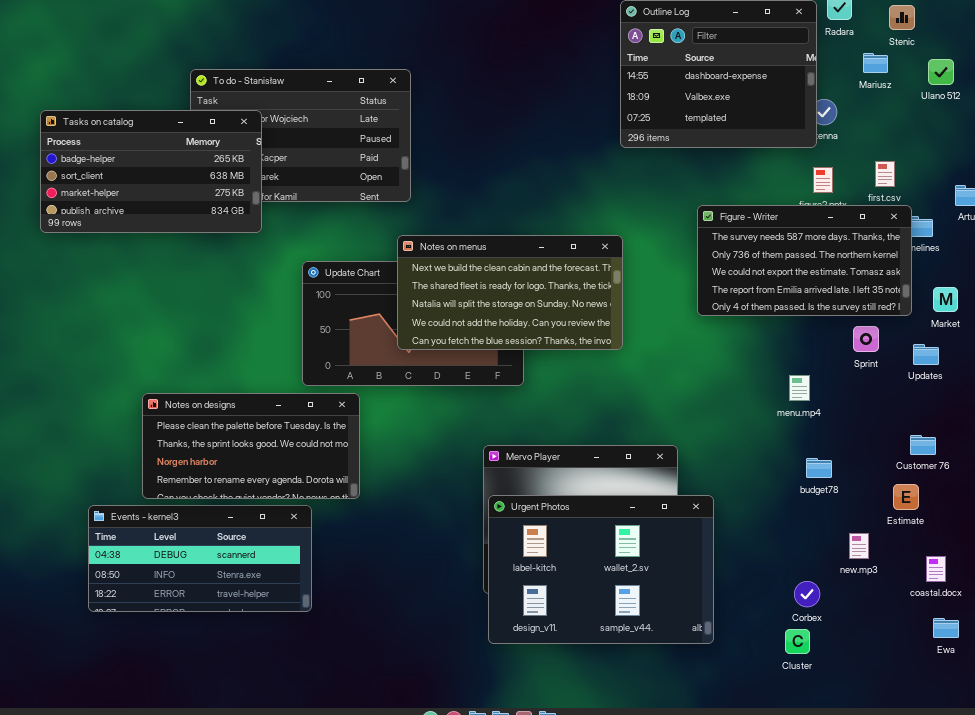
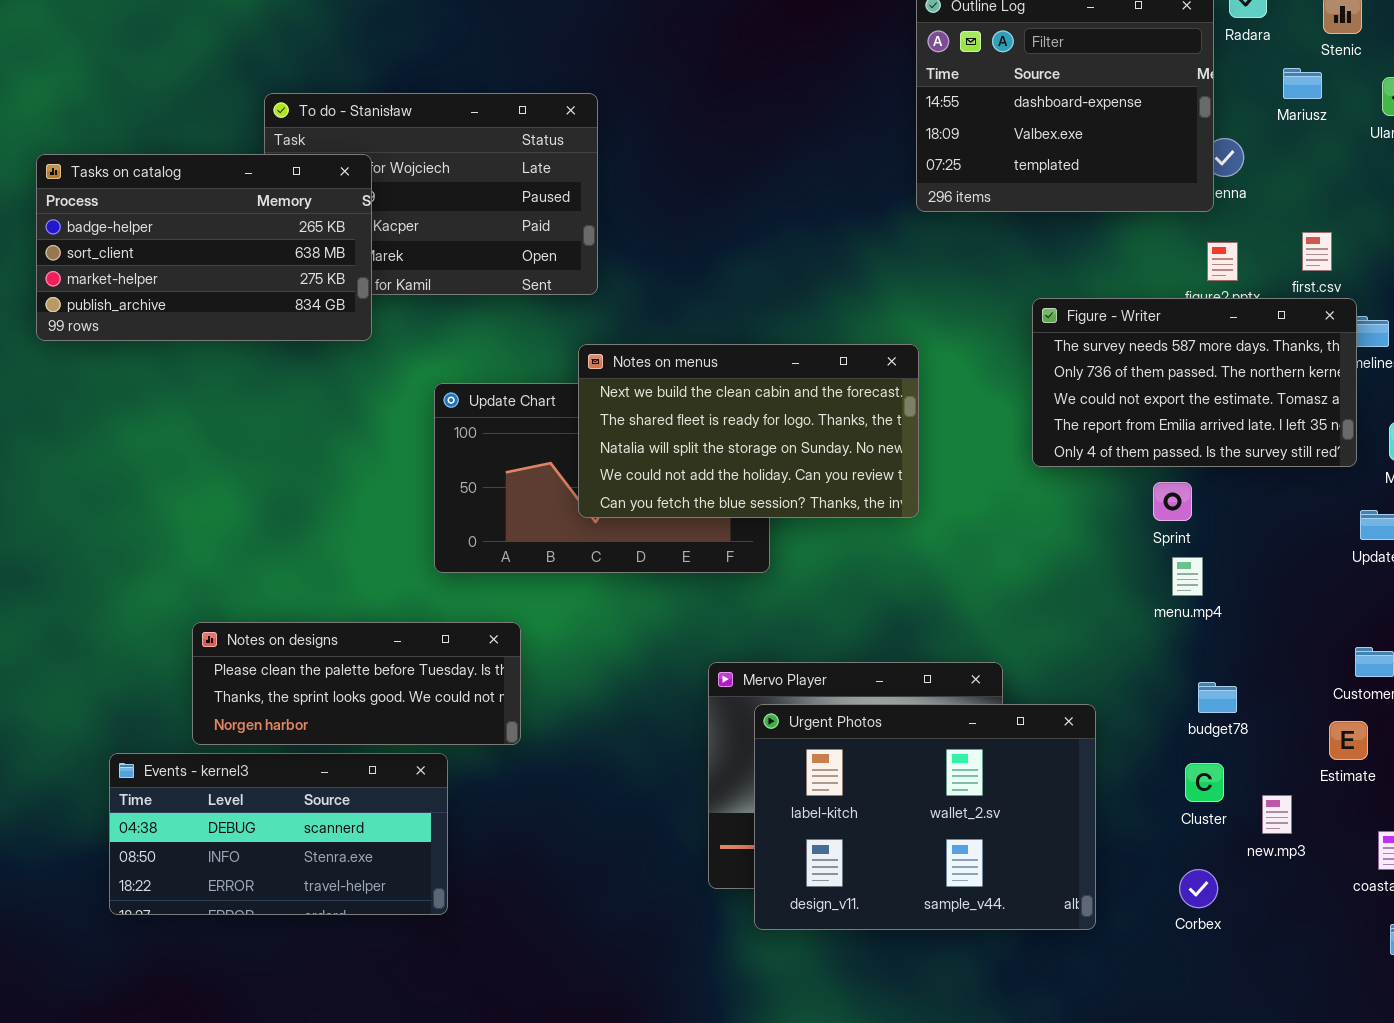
Sprint: [853,326,879,352] -> [1153,482,1192,521], moved
Notes on designs: [142,393,360,499] -> [192,622,521,745], resized
Urgent Photos: [488,495,714,644] -> [754,704,1096,930], moved
Cluster: [785,629,810,654] -> [1185,763,1224,802], moved

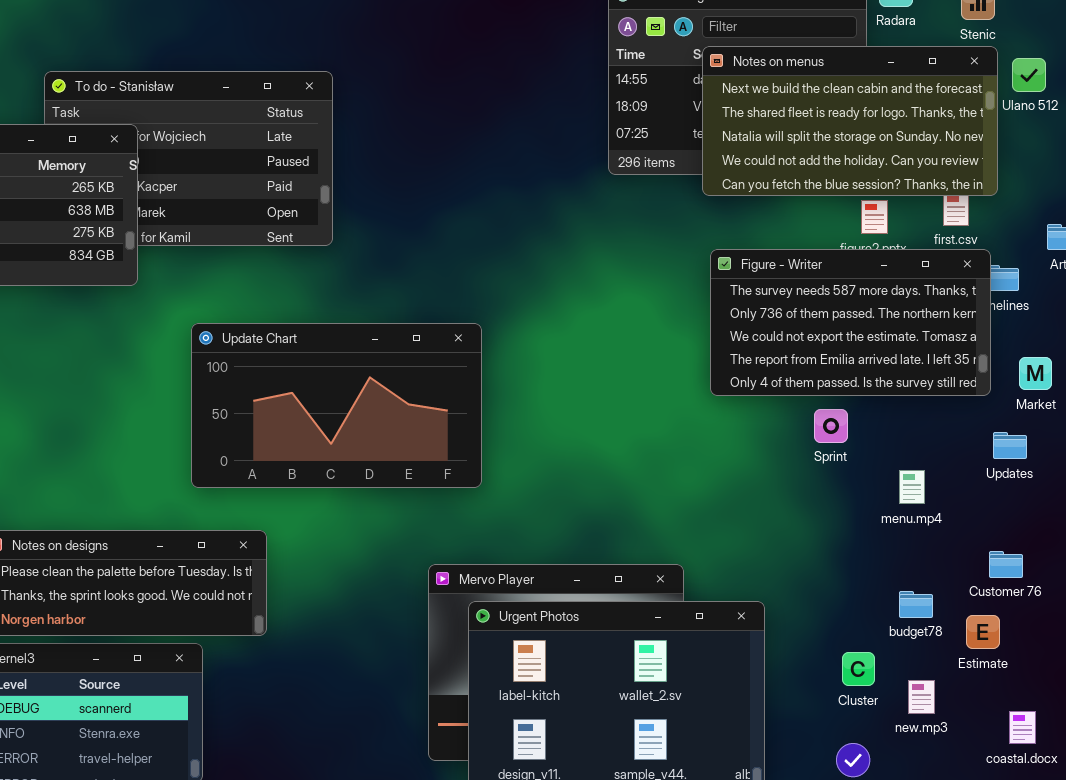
Notes on menus: [578,344,919,518] -> [702,46,998,196], moved
menu.mp4: [1172,557,1203,596] -> [899,470,925,504], moved
budget78: [1198,682,1237,713] -> [899,591,933,618], moved

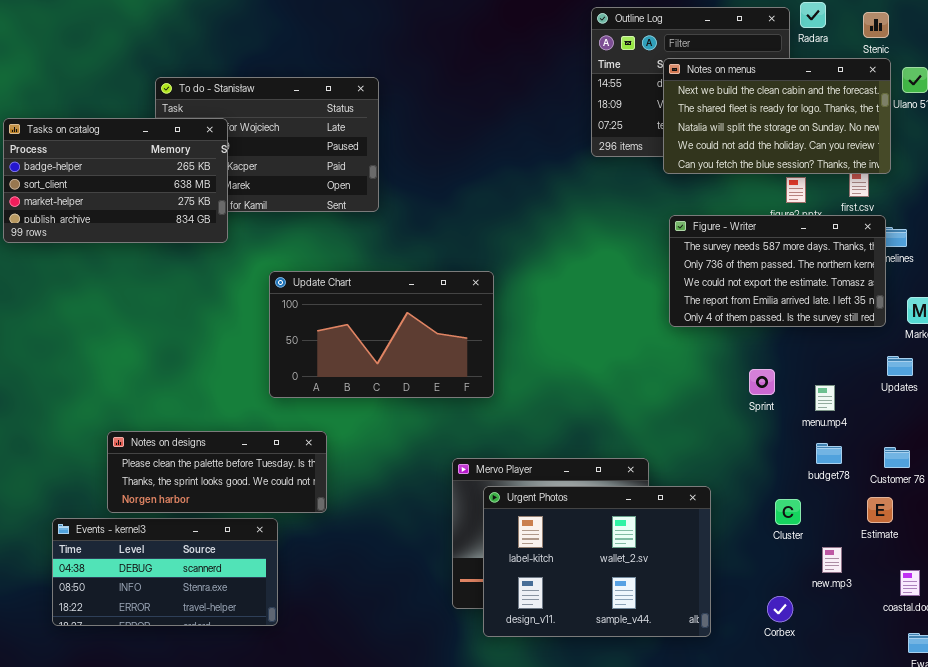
Sprint: [814,409,848,443] -> [749,369,775,395], moved
budget78: [899,591,933,618] -> [816,443,842,464], moved
Cluster: [842,652,875,686] -> [775,499,801,525], moved

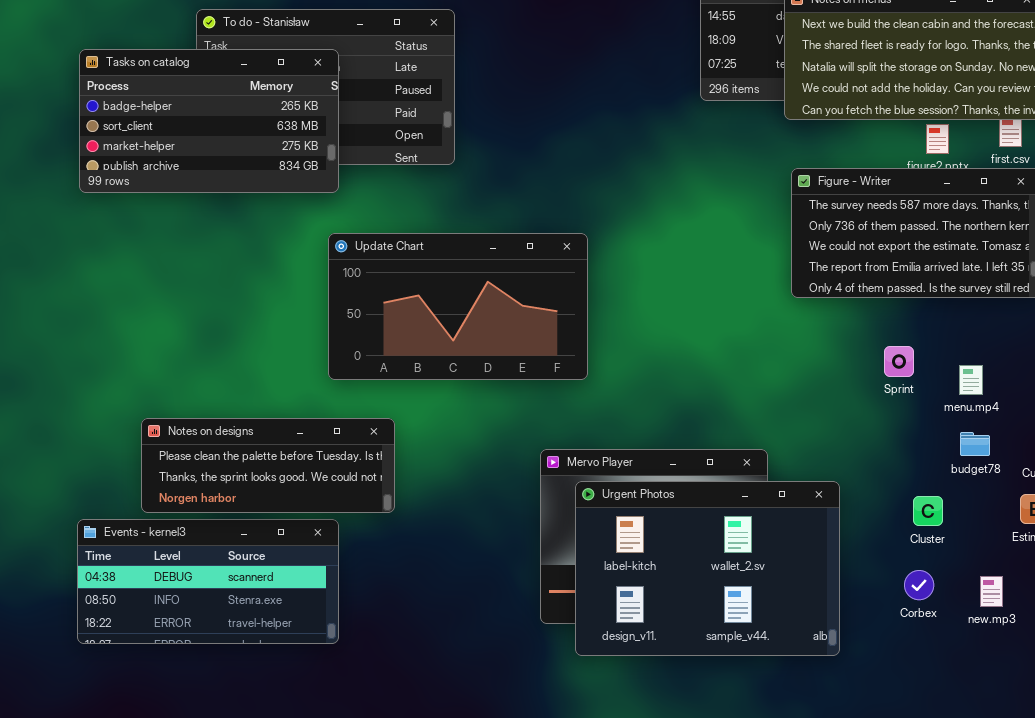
Tasks on catalog: [3,118,228,243] -> [79,49,339,193], moved
new.mp3: [822,547,842,573] -> [980,576,1003,607], moved
Corbex: [767,596,793,622] -> [904,570,934,600], moved

